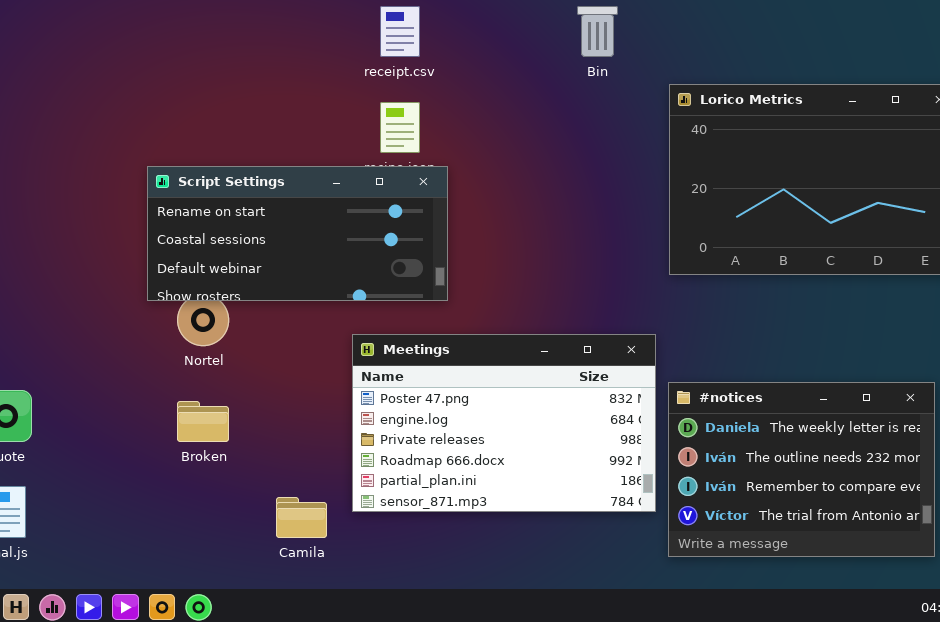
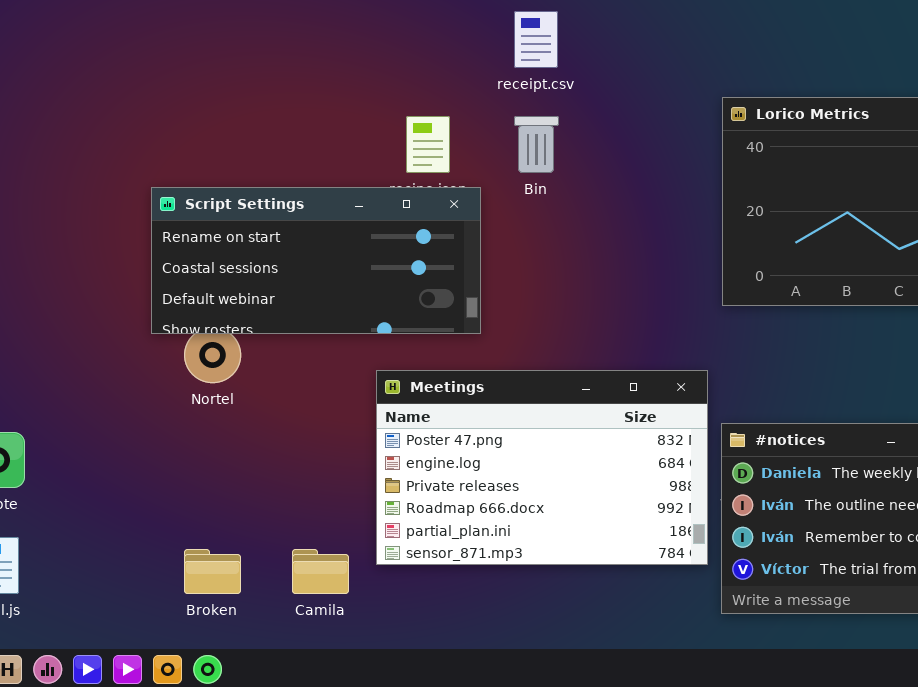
receipt.csv: [380,6,420,57] -> [514,11,558,68], moved
Bin: [577,6,618,57] -> [514,116,559,173], moved
Broken: [177,401,229,442] -> [184,549,241,594], moved

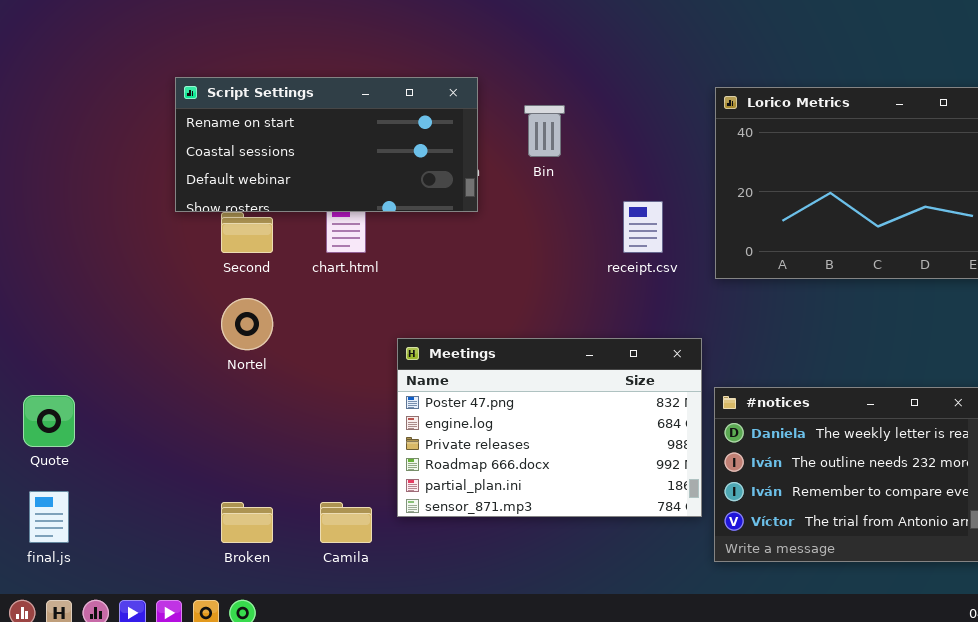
receipt.csv: [514,11,558,68] -> [623,201,663,253], moved
Script Settings: [151,187,481,334] -> [175,77,478,212], moved

